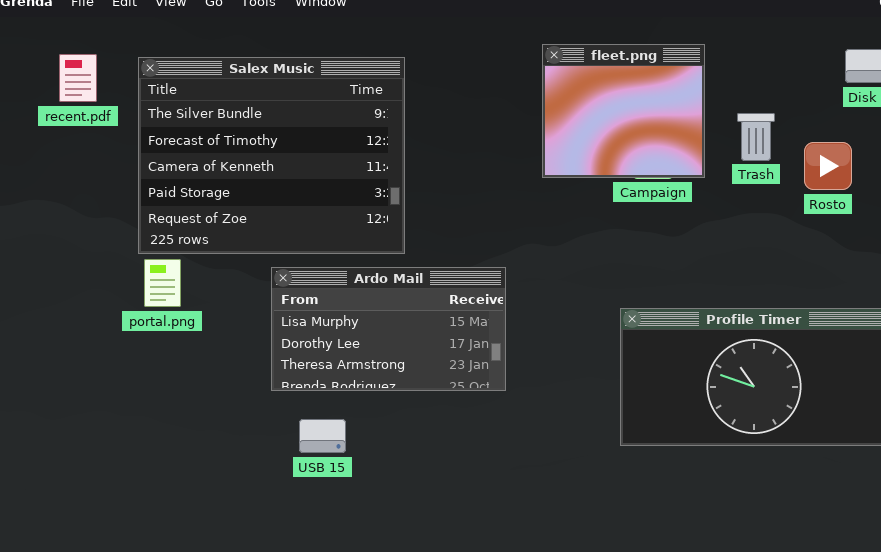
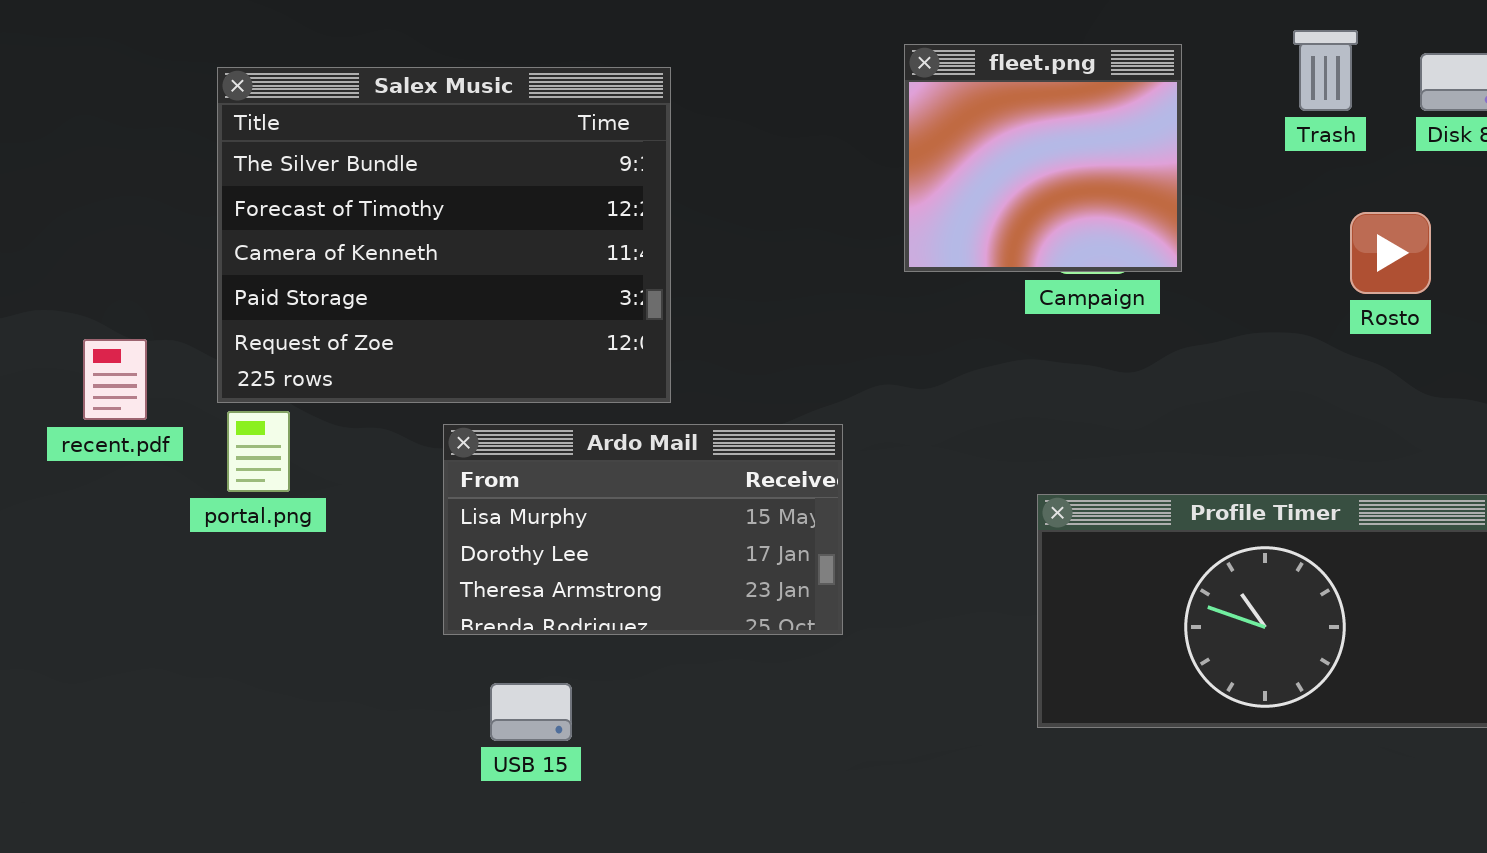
recent.pdf: [59,54,97,102] -> [83,339,147,420], moved
Trash: [737,113,775,161] -> [1293,30,1358,111], moved

